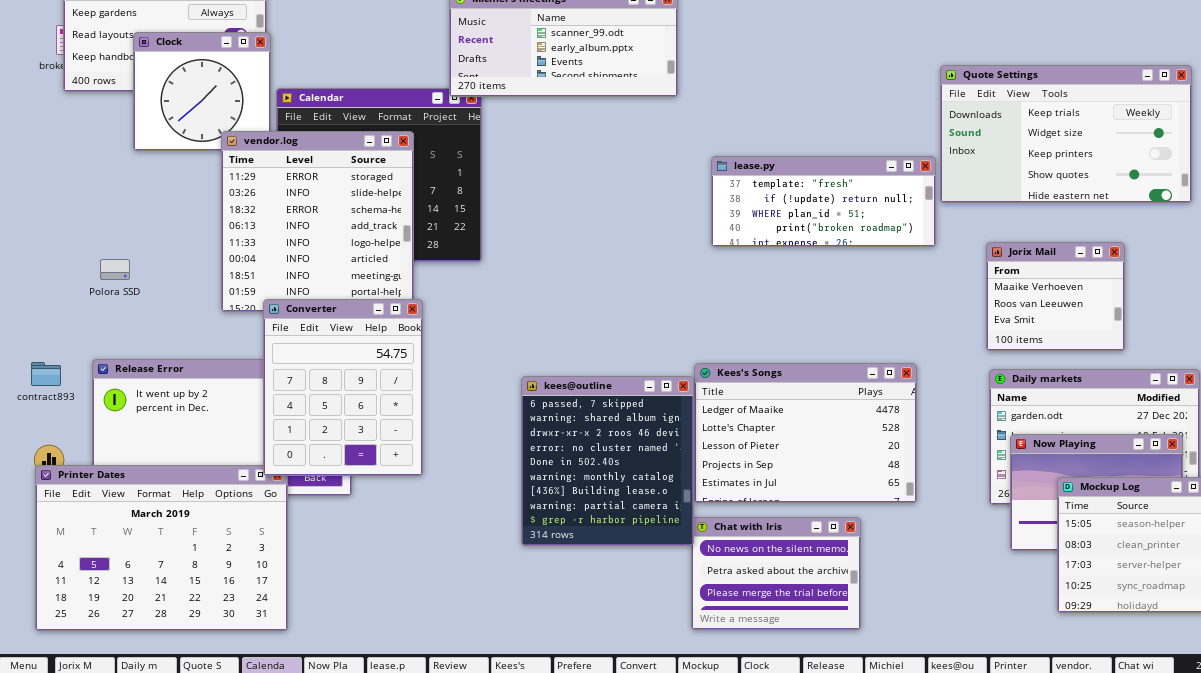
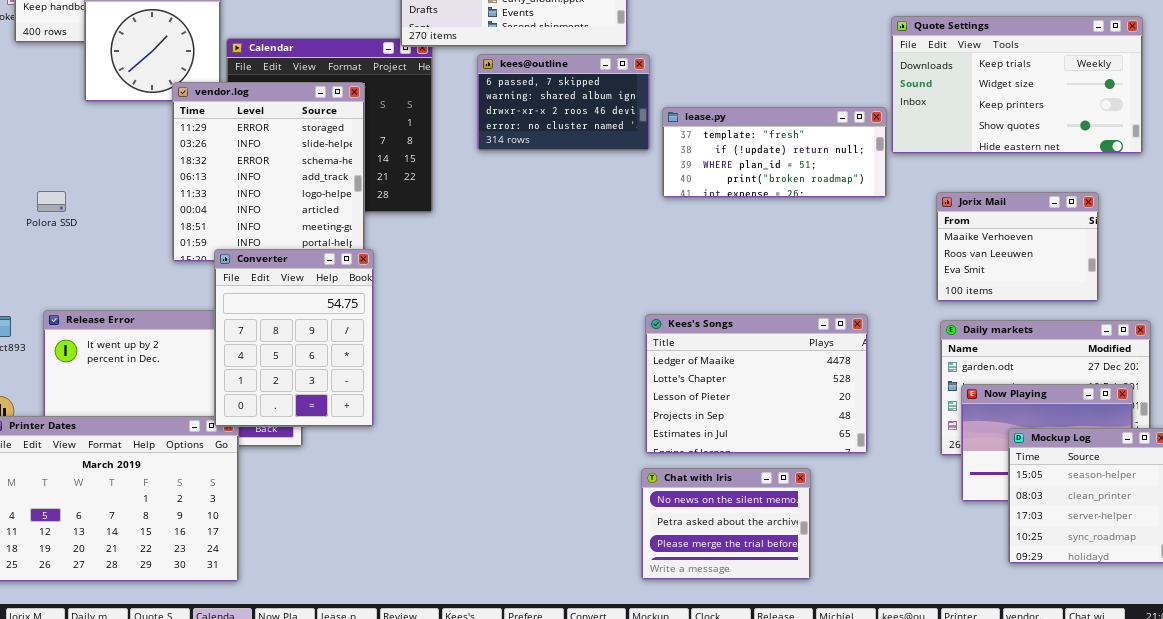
Jorix Mail: [986,242,1125,351] -> [936,192,1099,302], resized
Polora SSD: [100,259,130,280] -> [37,191,66,212], moved
kees@outline: [521,376,694,546] -> [477,54,650,151], moved, resized

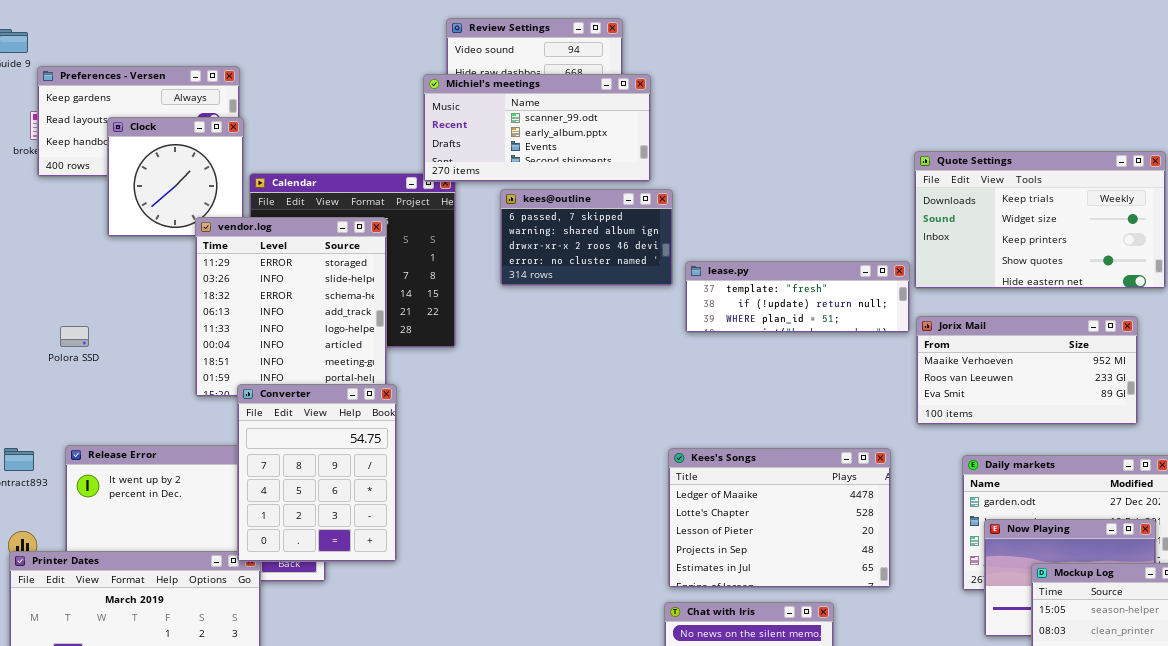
lease.py: [662,107,887,198] -> [685,261,910,333], resized
Jorix Mail: [936,192,1099,302] -> [916,316,1138,425], moved, resized

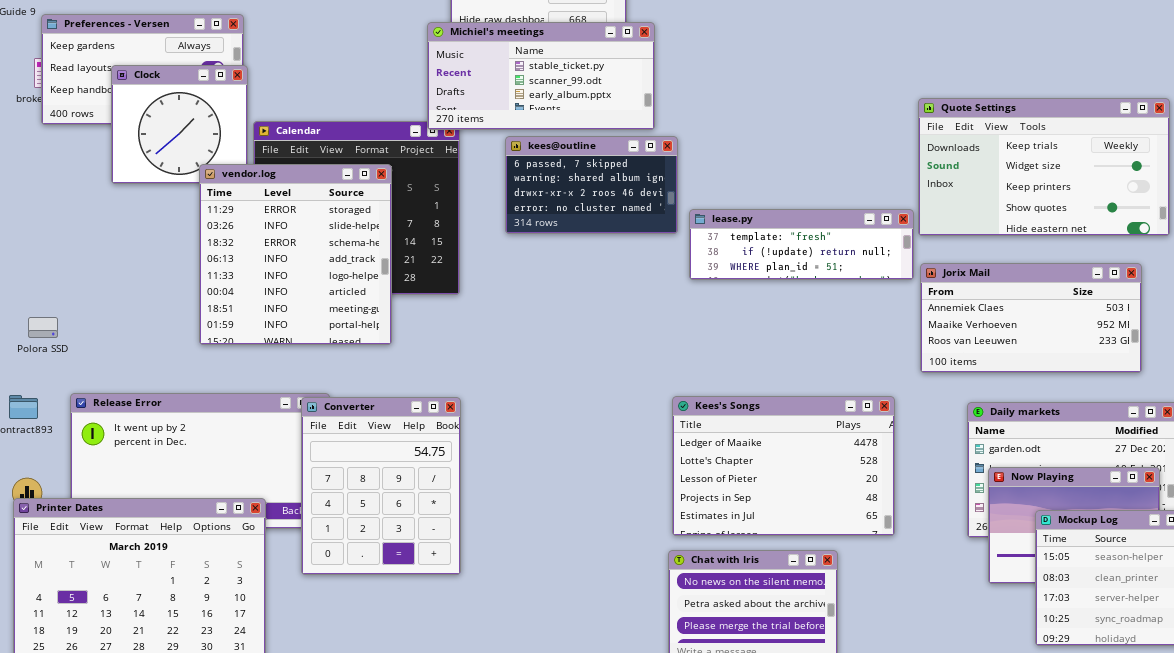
Michiel's meetings: [423,74,651,182] -> [427,22,655,130], scrolled up 1 row
Jorix Mail: [916,316,1138,425] -> [920,263,1142,373], scrolled up 1 row
Polora SSD: [60,326,89,347] -> [28,317,58,338], moved
Converter: [237,384,397,562] -> [301,397,461,575], moved

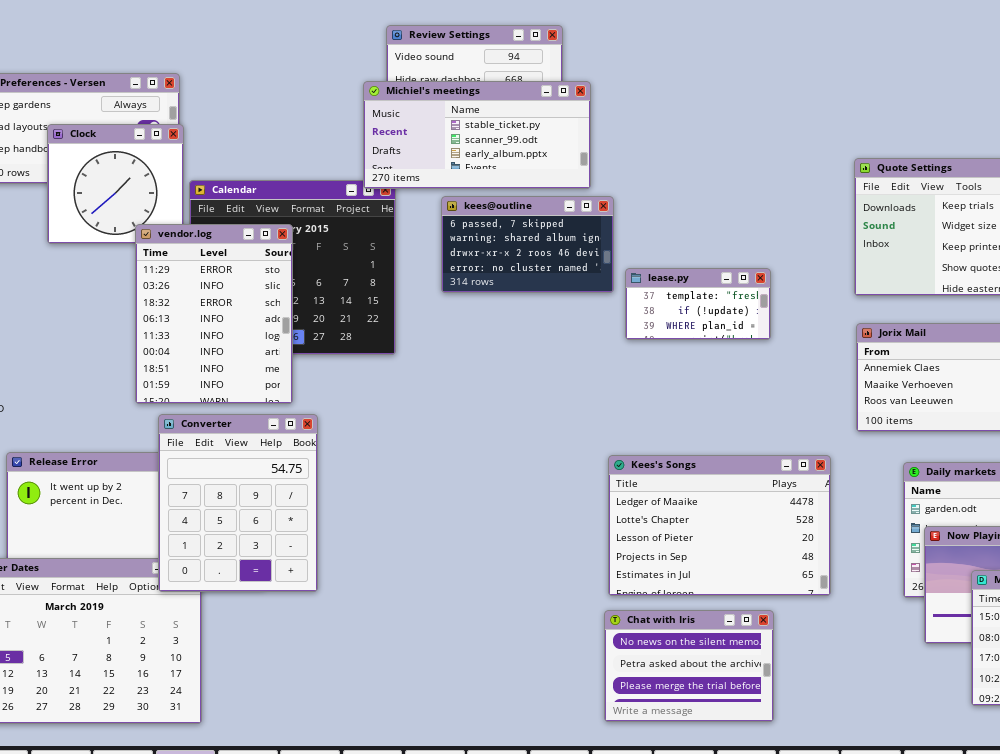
vendor.log: [199,164,392,345] -> [135,224,293,404], resized
lease.py: [689,209,914,280] -> [625,268,771,340], resized
Converter: [301,397,461,575] -> [158,414,318,592], moved

